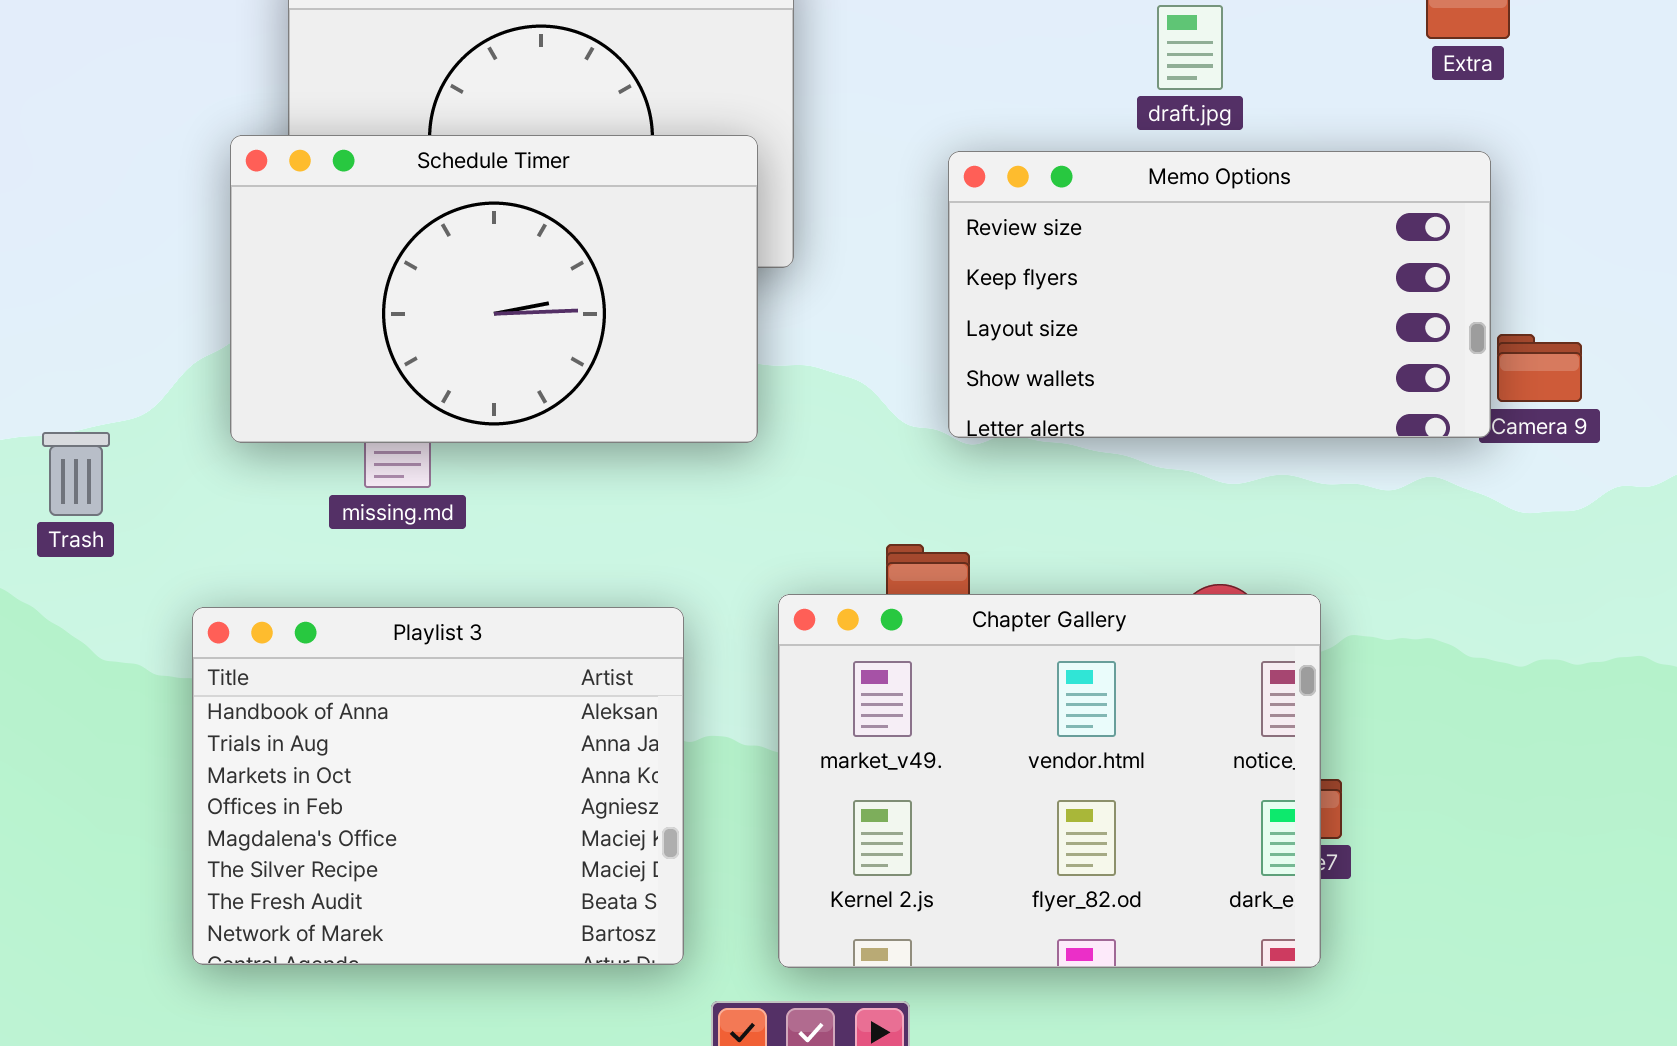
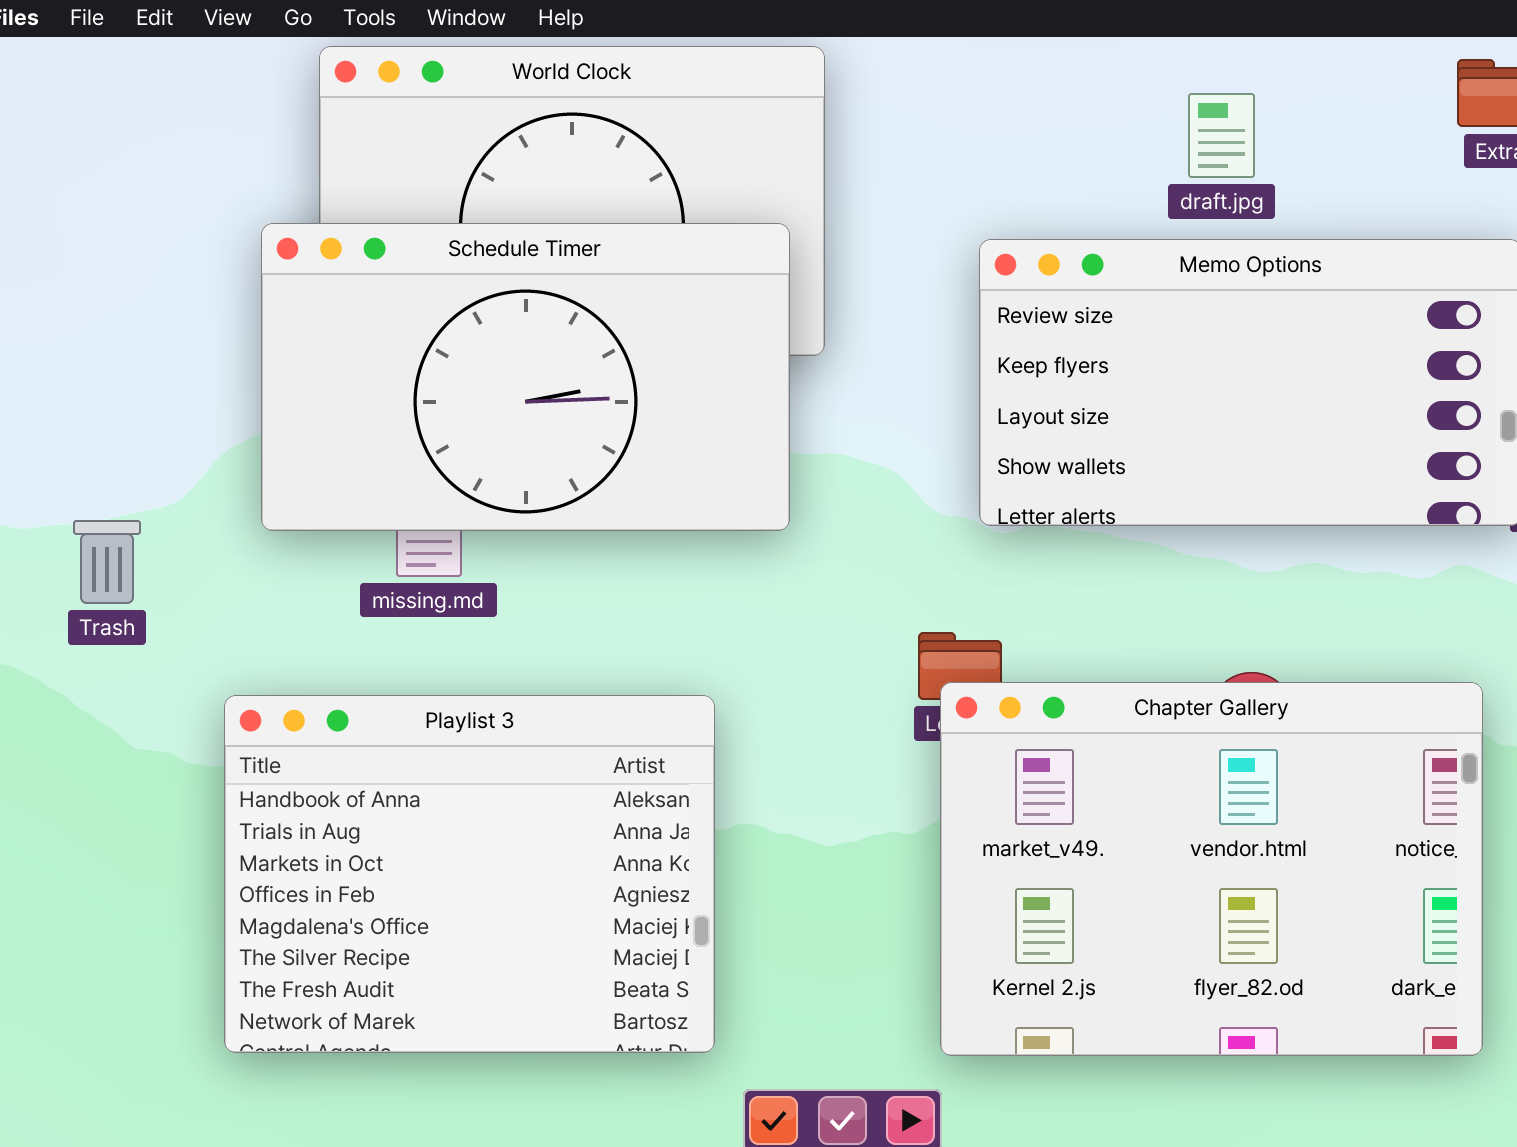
Chapter Gallery: [778,594,1321,968] -> [940,682,1483,1056], moved

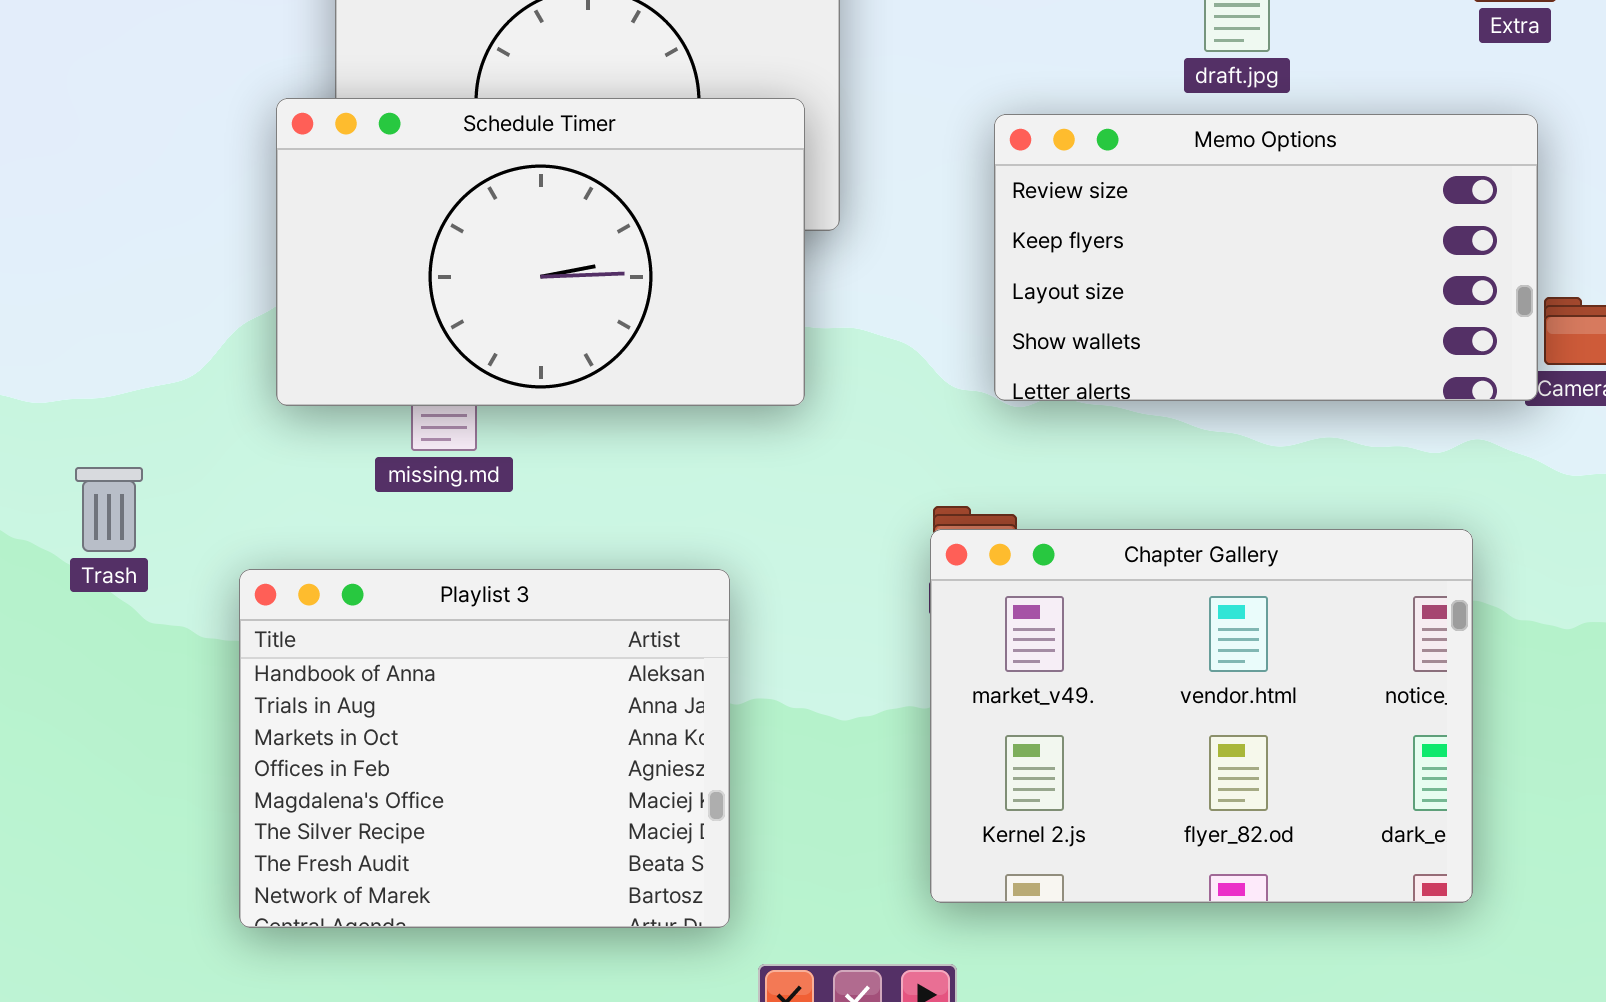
Trash: [73,520,141,604] -> [75,467,143,552], moved
Chapter Gallery: [940,682,1483,1056] -> [930,529,1473,903], moved

